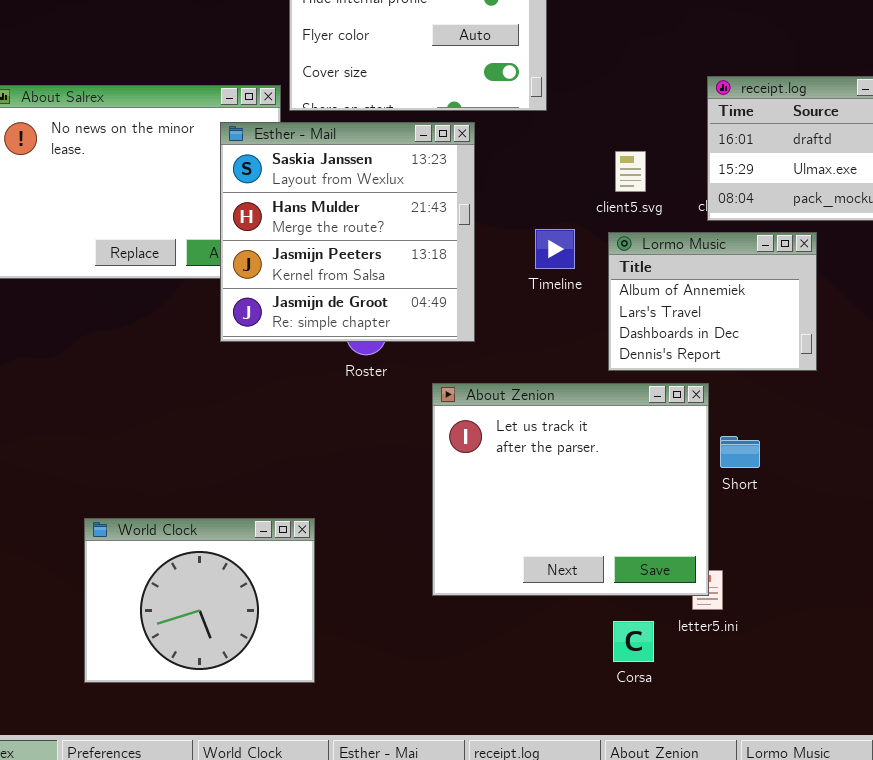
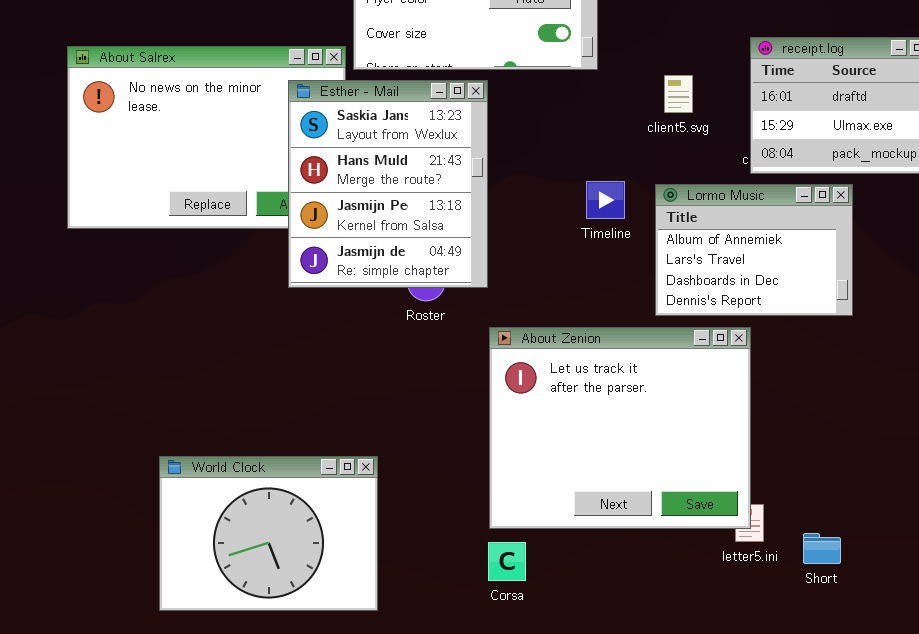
Esther - Mail: [220,122,475,342] -> [288,80,488,288], resized
client5.svg: [615,151,646,192] -> [664,75,693,113], moved
Short: [720,436,760,468] -> [803,533,841,564], moved
Corsa: [613,621,654,662] -> [488,542,526,581], moved

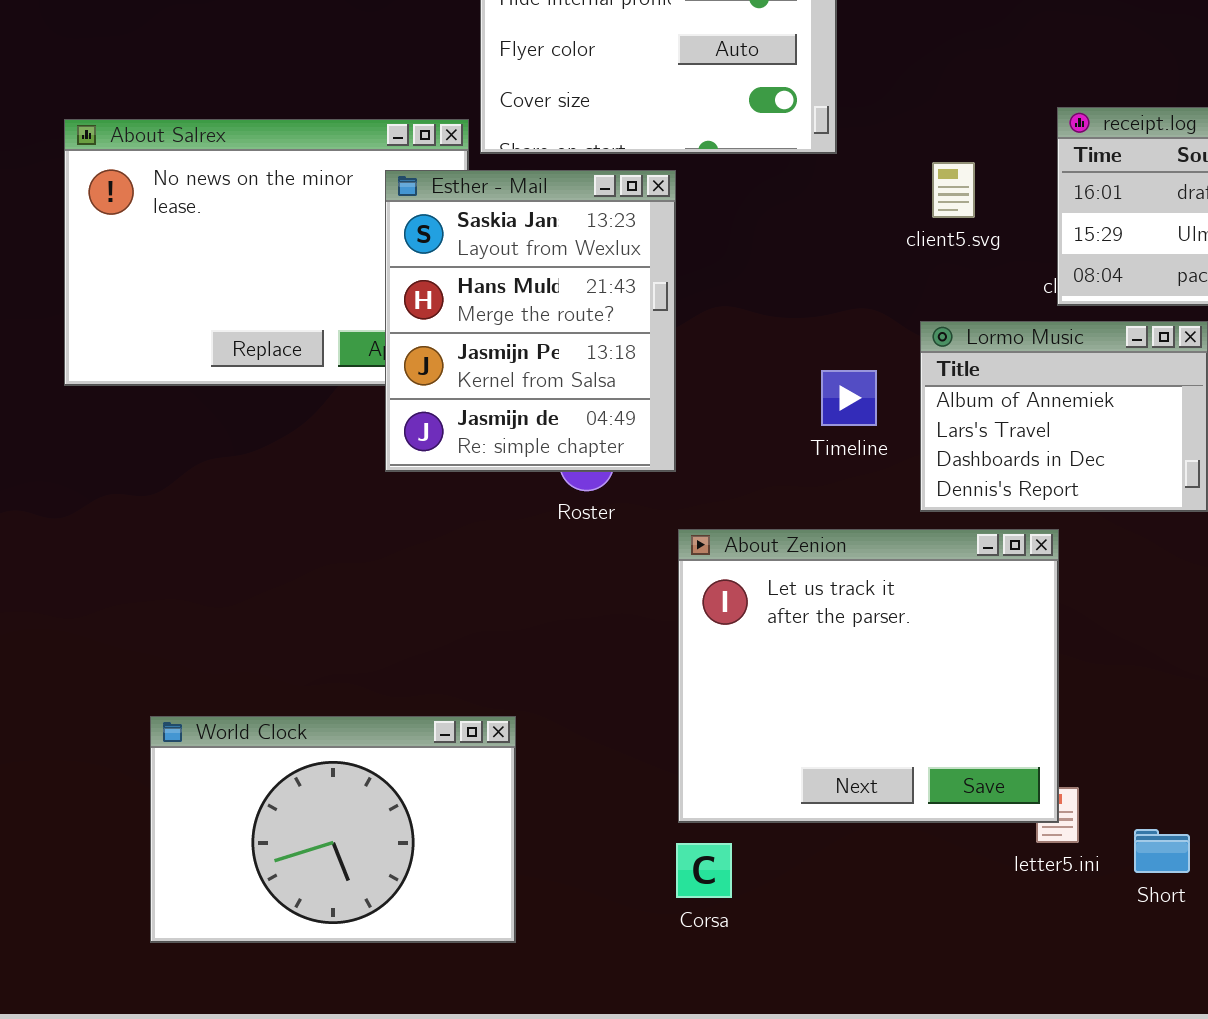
Timeline: [586,181,625,219] -> [821,370,877,426], moved
World Clock: [159,456,378,611] -> [150,716,516,943], resized

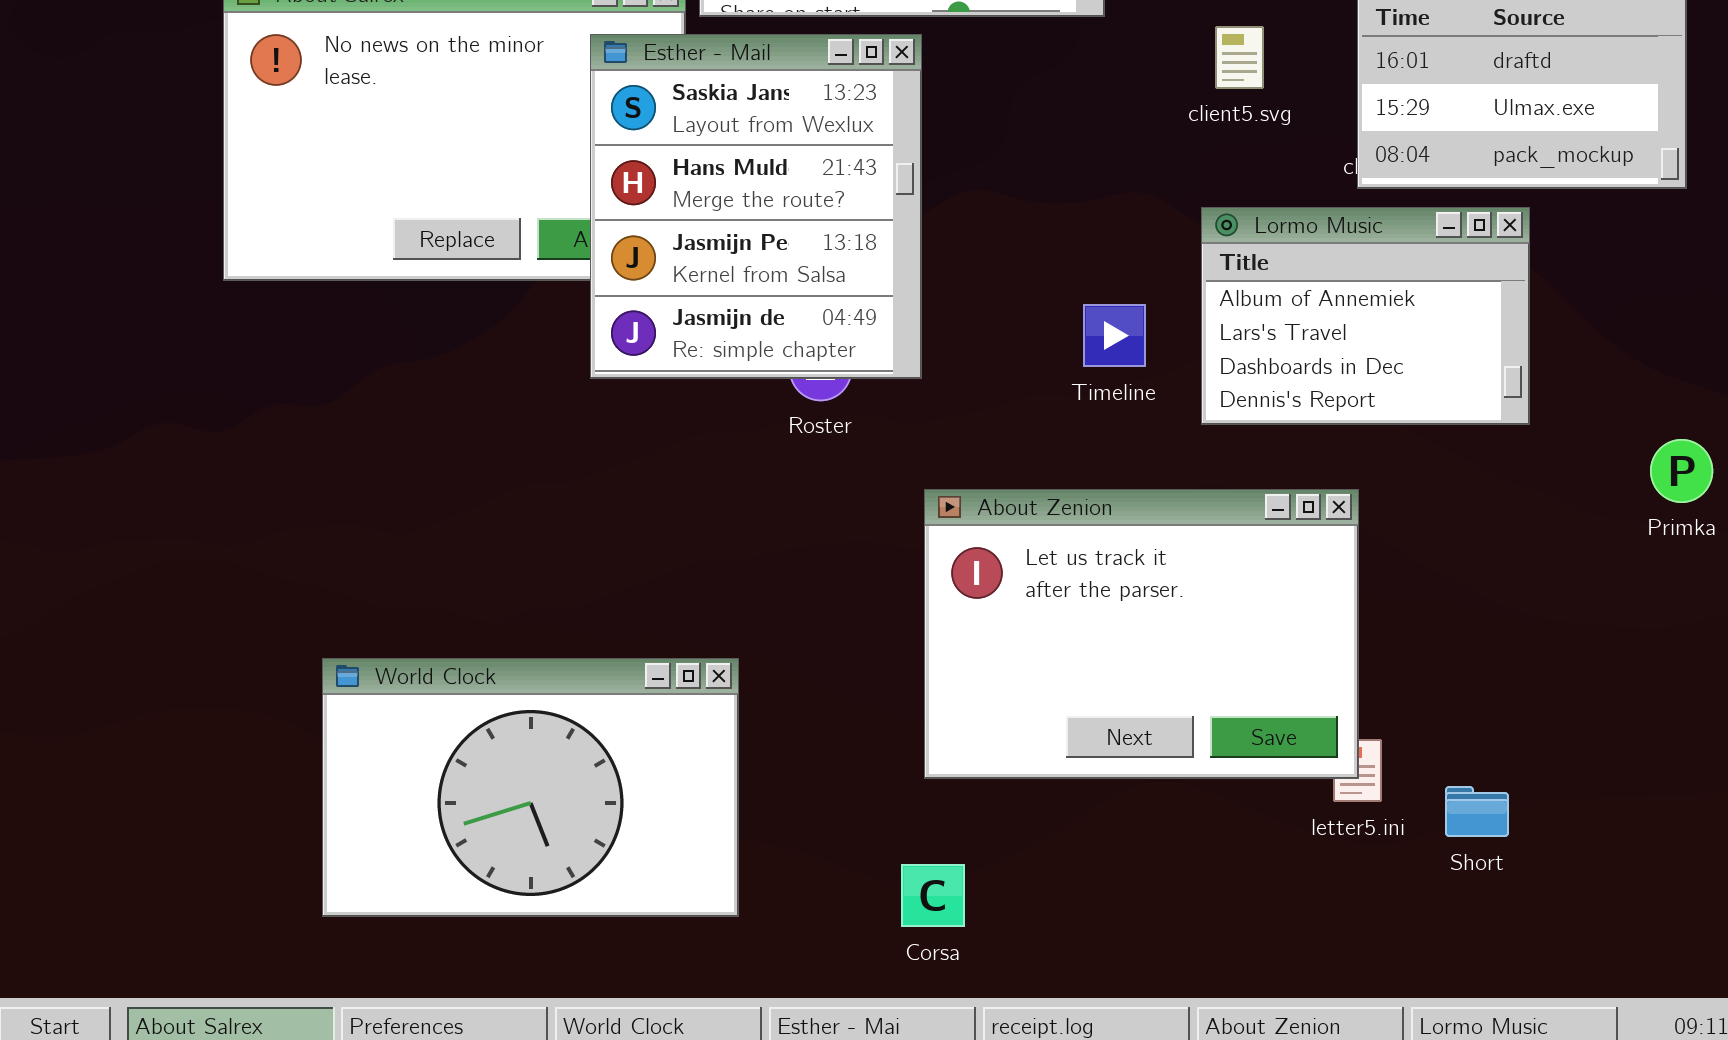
Timeline: [821,370,877,426] -> [1083,304,1146,367], moved
About Zenion: [678,529,1059,823] -> [924,489,1359,779], resized
Corsa: [676,843,732,898] -> [901,864,965,927], moved

